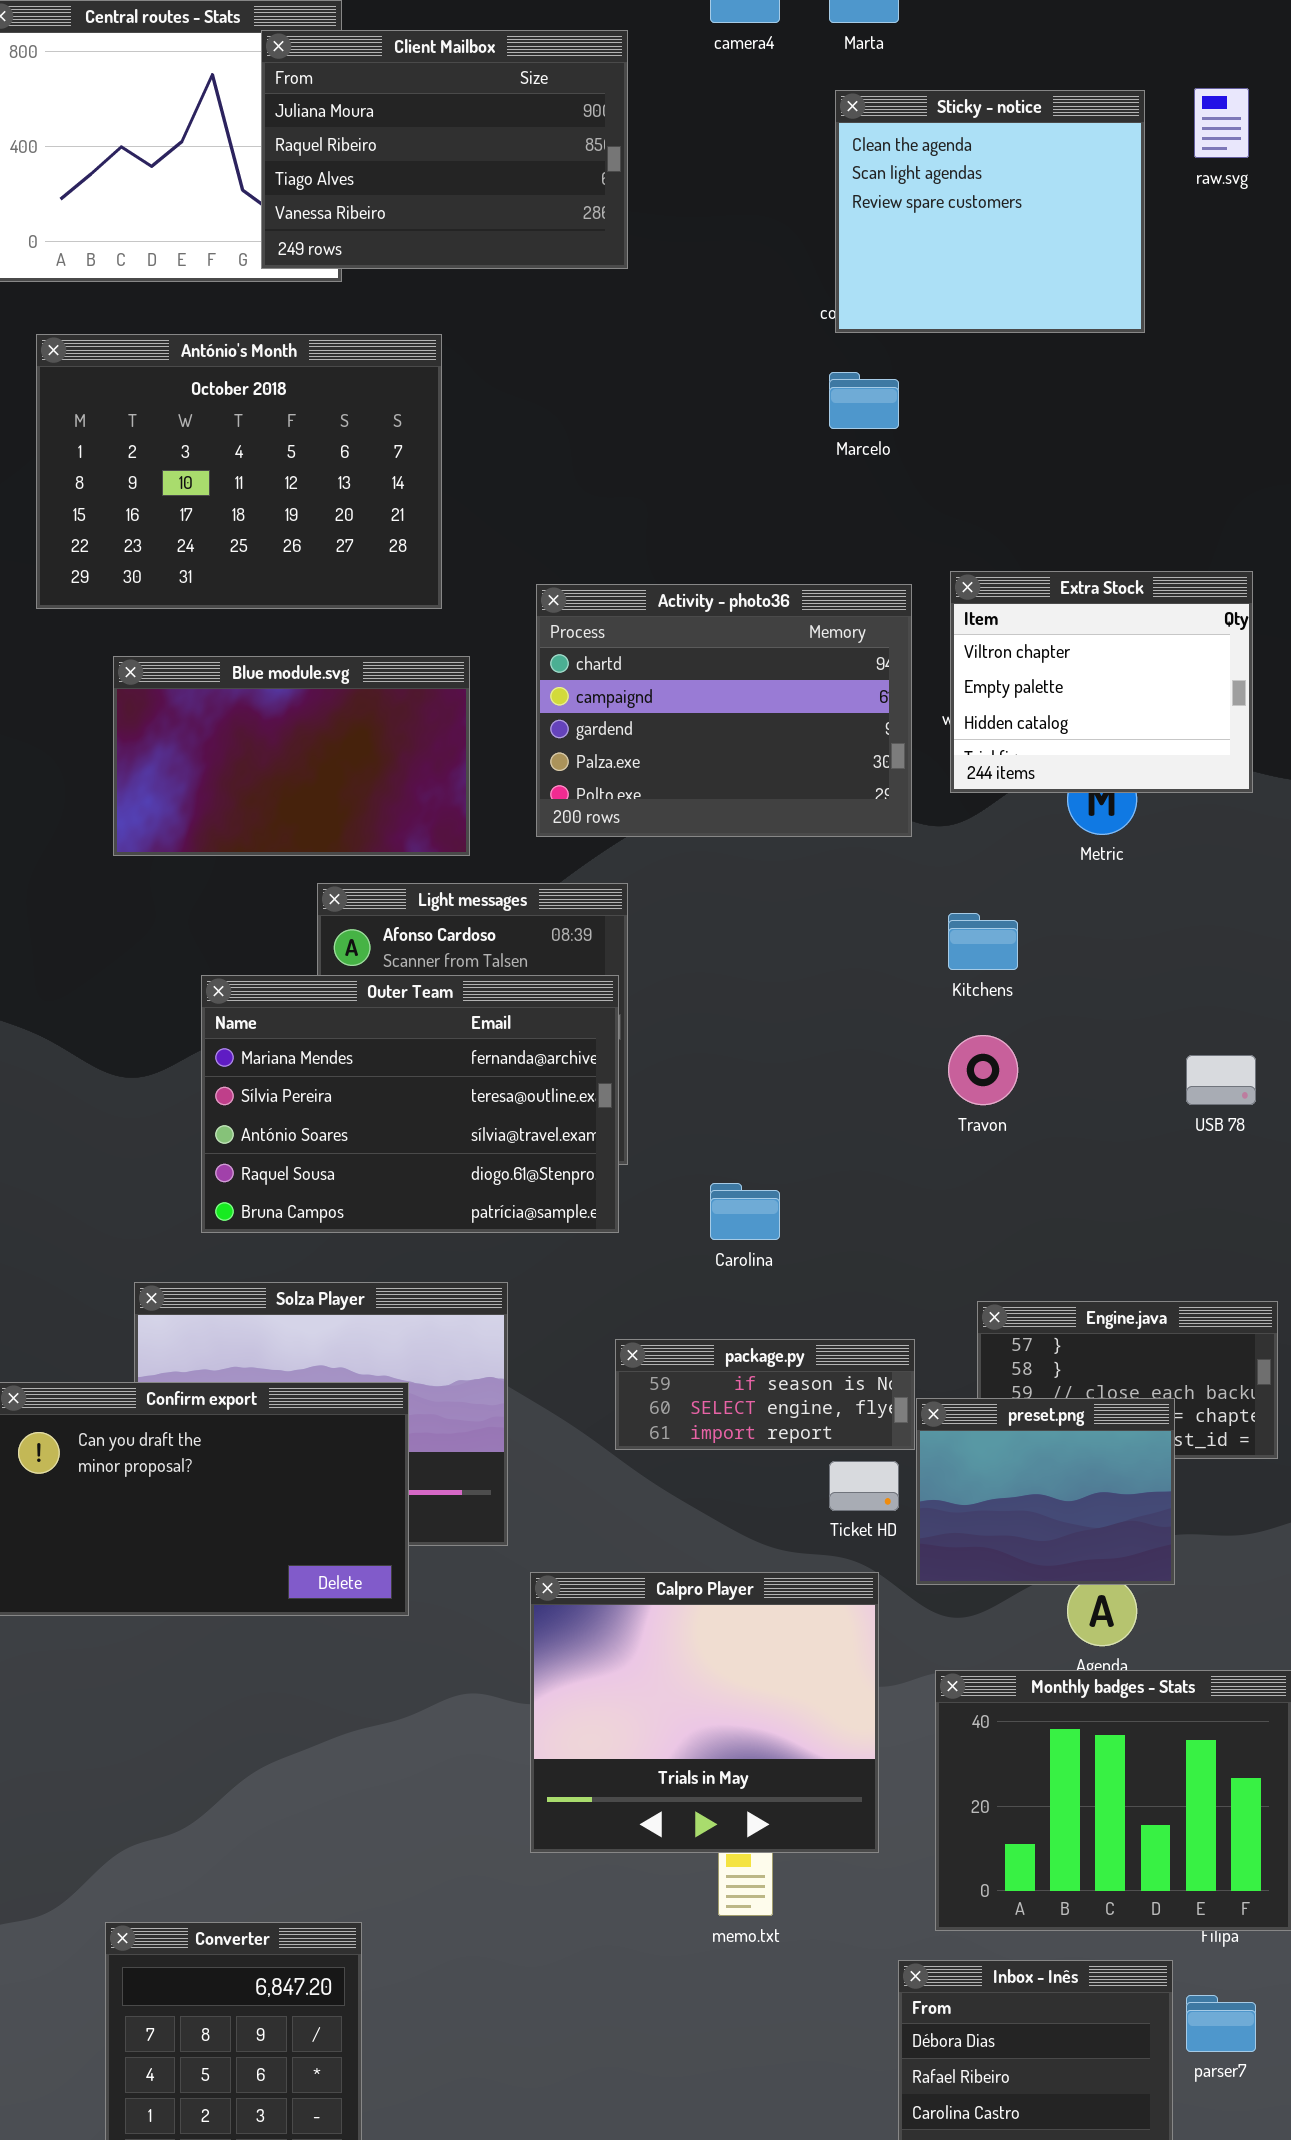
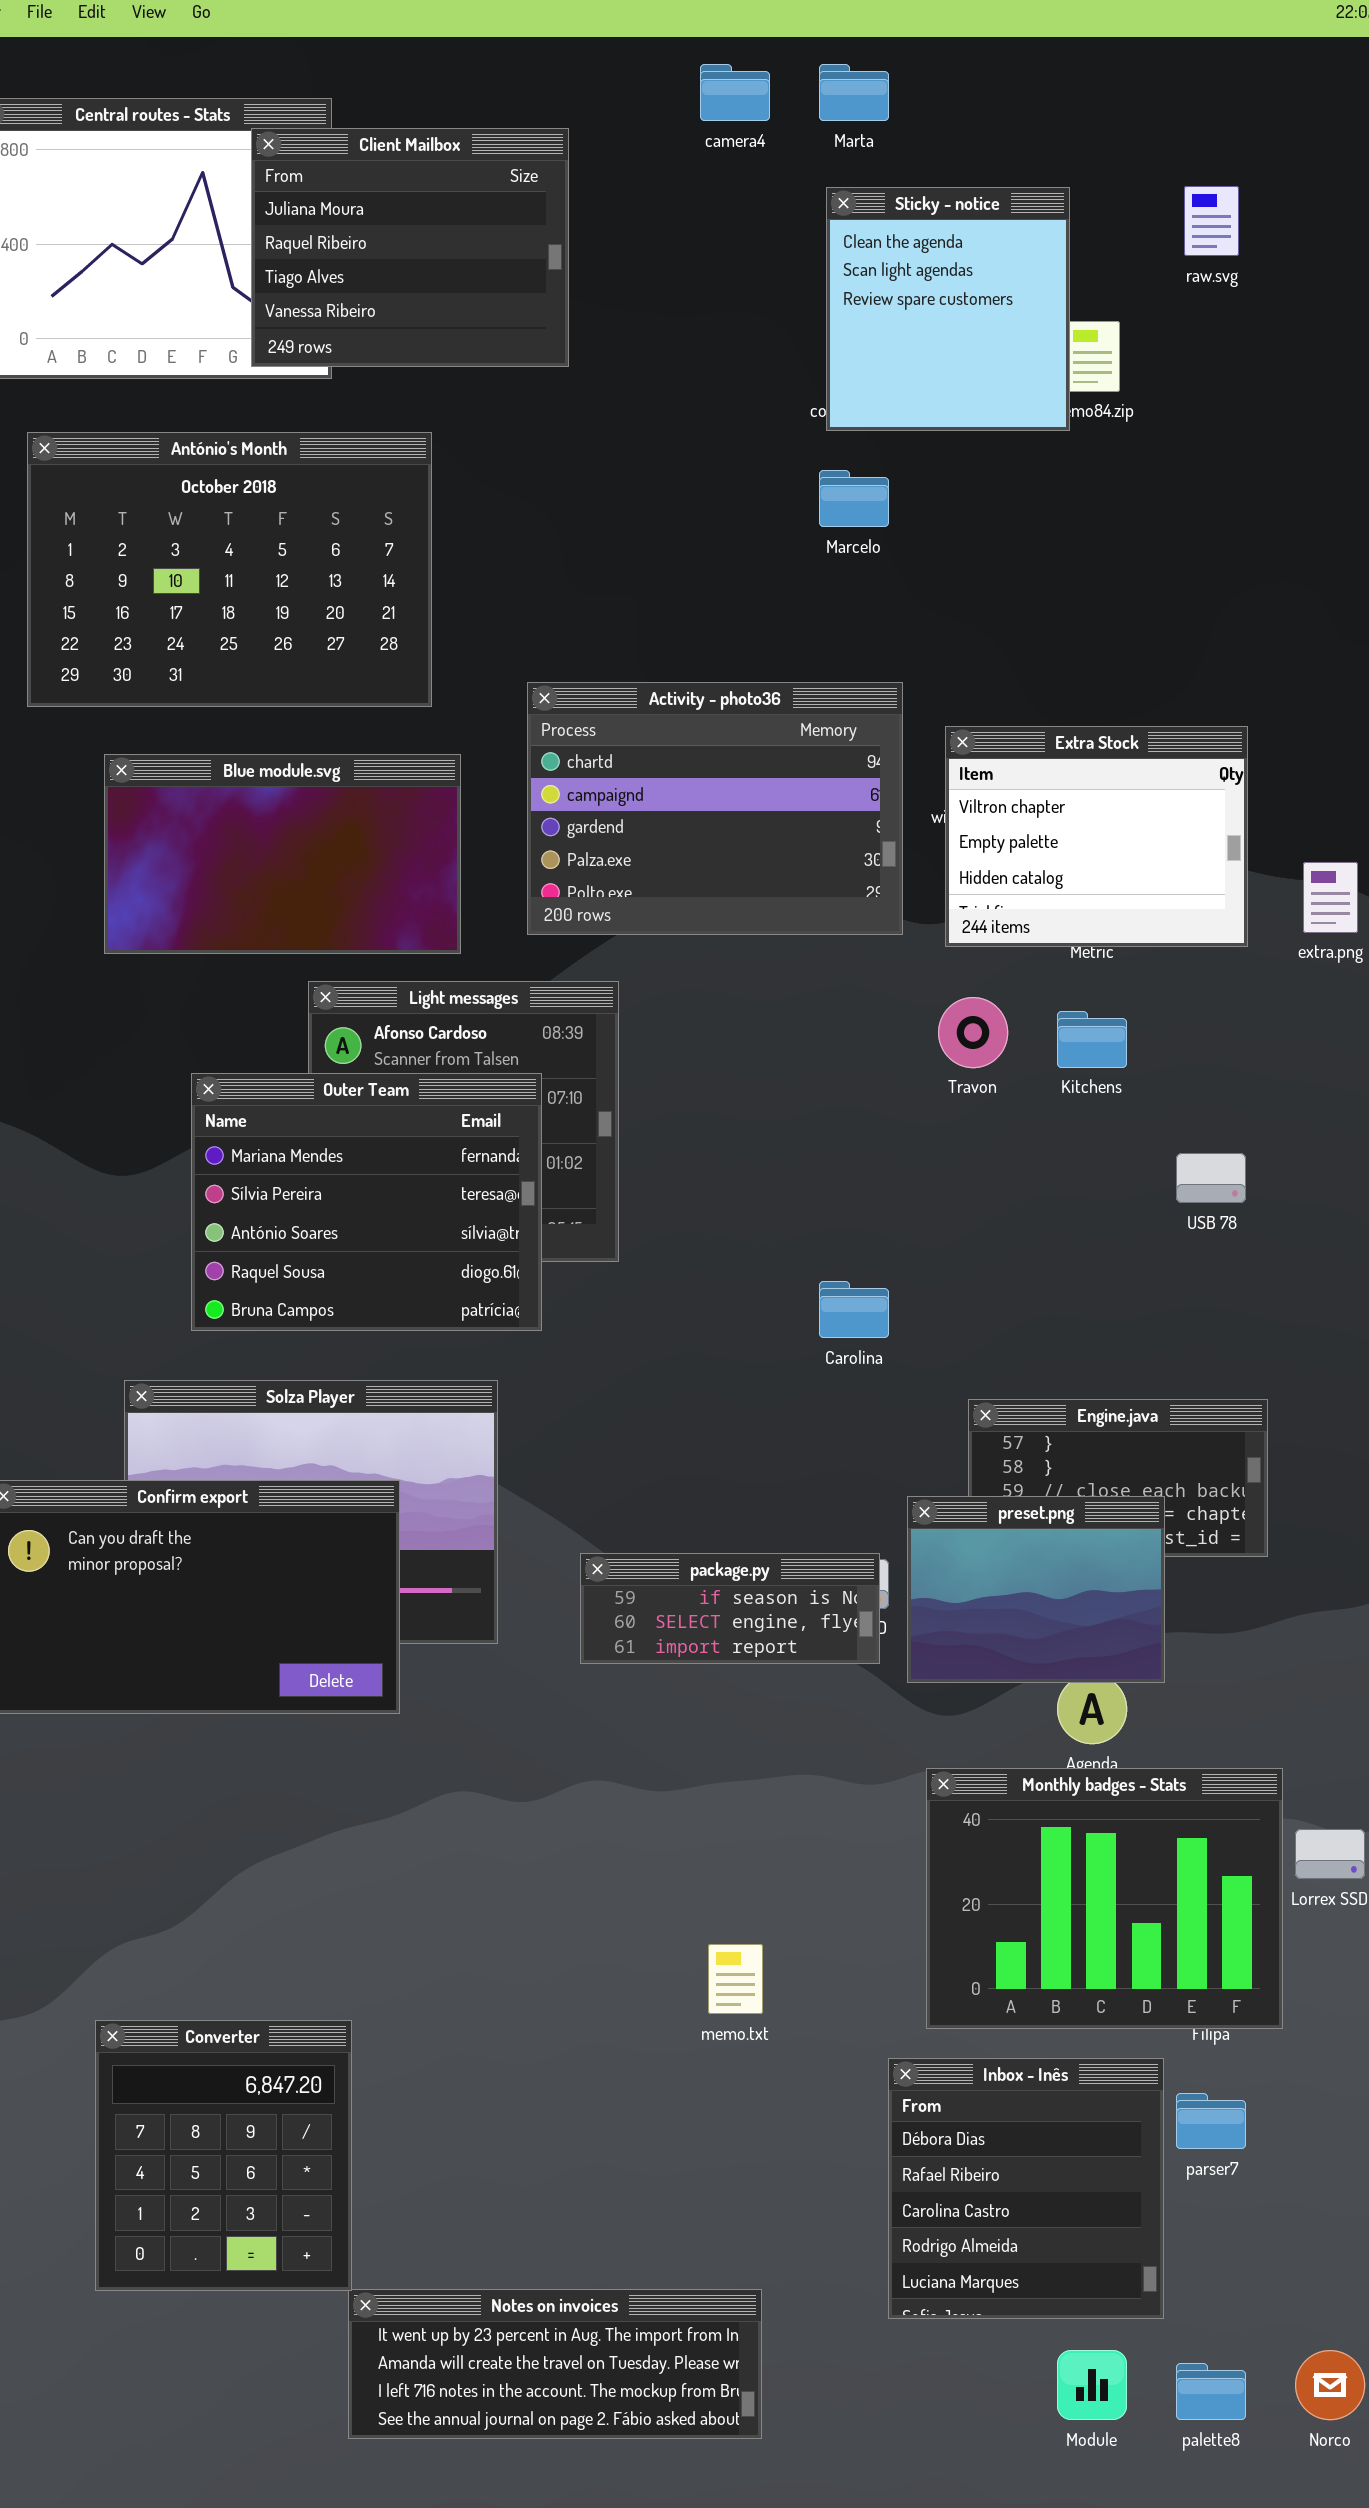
Client Mailbox: [261,30,628,269] -> [251,128,569,367], resized
Sticky - notice: [835,90,1145,333] -> [826,187,1070,431], resized
Extra Stock: [950,571,1253,793] -> [945,726,1248,947], moved
Kitchens: [948,913,1018,970] -> [1057,1011,1127,1068], moved
Outer Team: [201,975,619,1233] -> [191,1073,542,1331], resized
Travon: [948,1035,1018,1105] -> [938,997,1008,1068], moved
Carolina: [710,1183,780,1240] -> [819,1281,889,1338], moved
package.py: [615,1339,915,1450] -> [580,1553,880,1664], moved
Calpro Player: [530,1572,879,1853] -> none, closed

